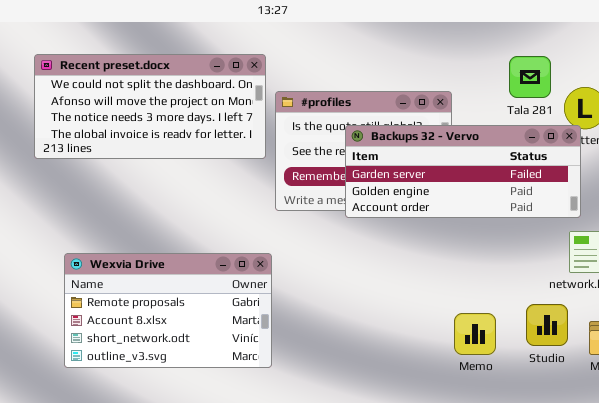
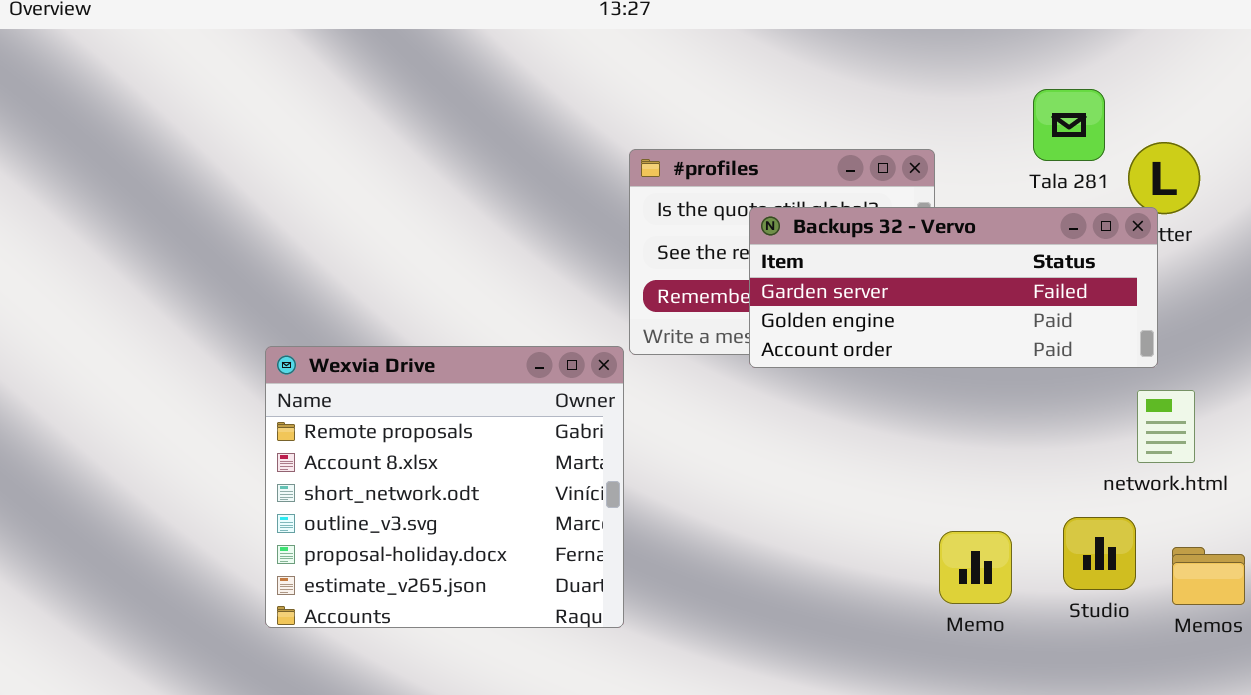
Recent preset.docx: [34,54,266,159] -> none, closed
Wexvia Drive: [64,253,272,368] -> [265,346,624,628], resized

